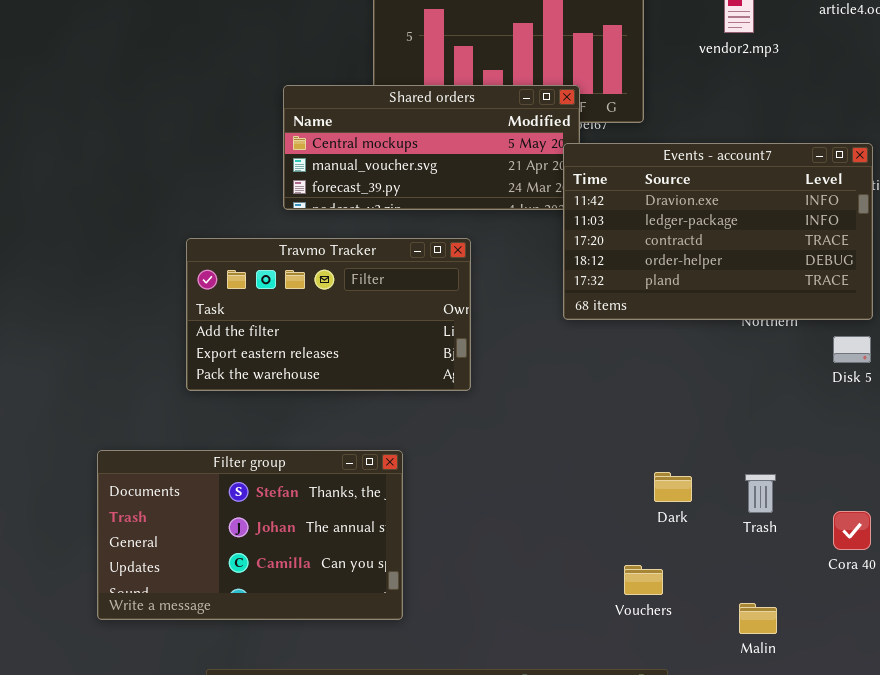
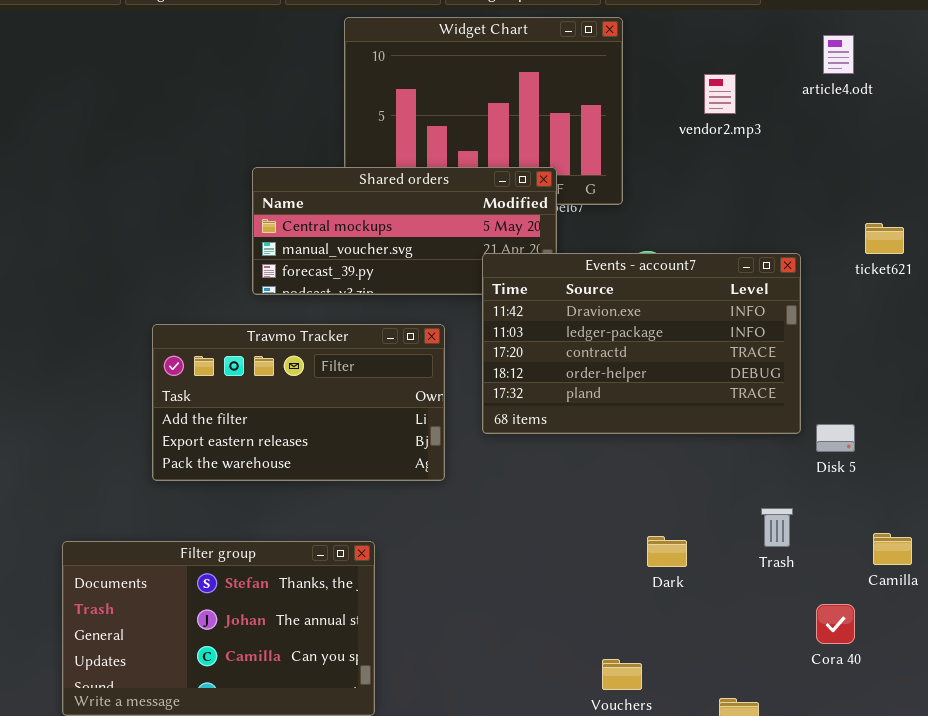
Events - account7: [563,143,873,320] -> [482,253,801,434], moved
Dark: [654,472,692,502] -> [647,536,687,567], moved
Trash: [745,474,776,513] -> [761,508,793,547], moved

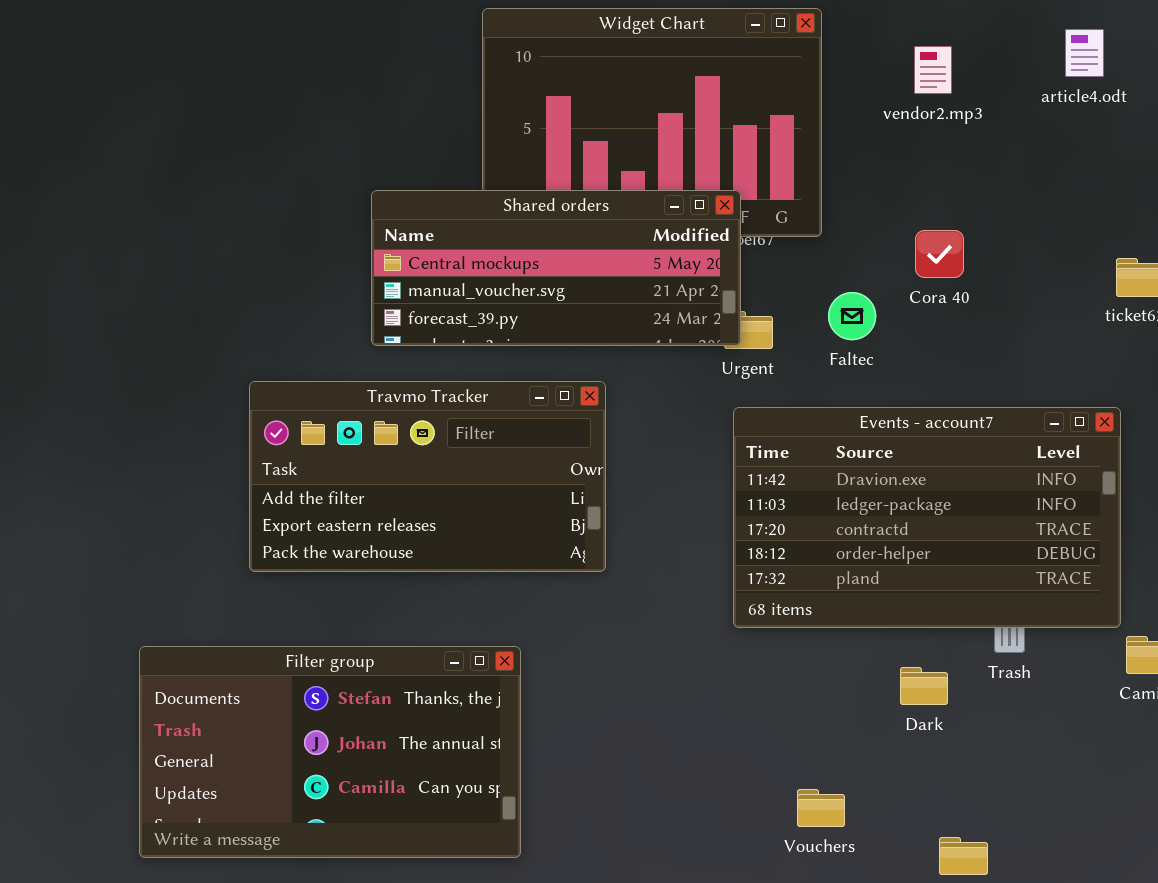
vendor2.mp3: [704,74,736,114] -> [914,46,952,94], moved
Events - account7: [482,253,801,434] -> [733,407,1121,628], moved
Dark: [647,536,687,567] -> [900,667,948,705], moved
Cora 40: [816,604,855,644] -> [915,230,964,278], moved

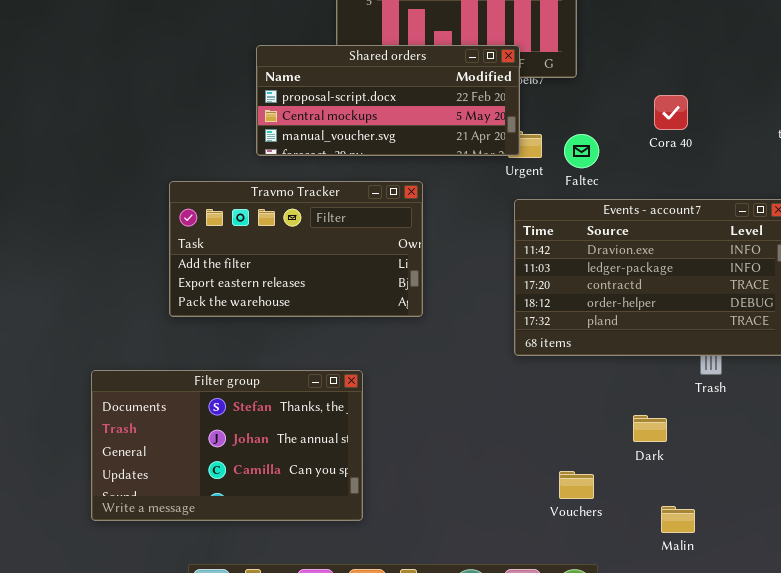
Shared orders: [371,190,741,346] -> [256,45,520,156], scrolled up 1 row
Cora 40: [915,230,964,278] -> [654,95,688,130], moved
Faltec: [828,292,876,340] -> [564,134,599,168], moved
Dark: [900,667,948,705] -> [633,415,667,442], moved

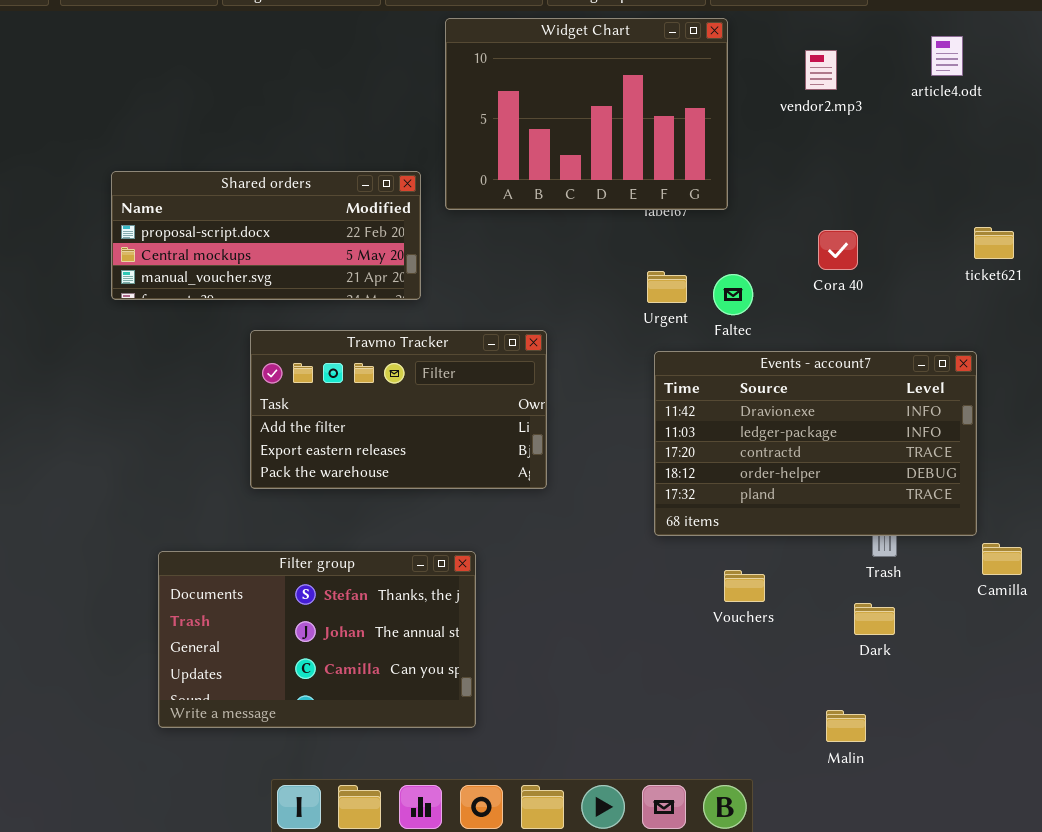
Shared orders: [256,45,520,156] -> [111,171,421,300], moved
Dark: [633,415,667,442] -> [854,603,895,635], moved
Vouchers: [559,471,594,499] -> [724,570,765,602], moved

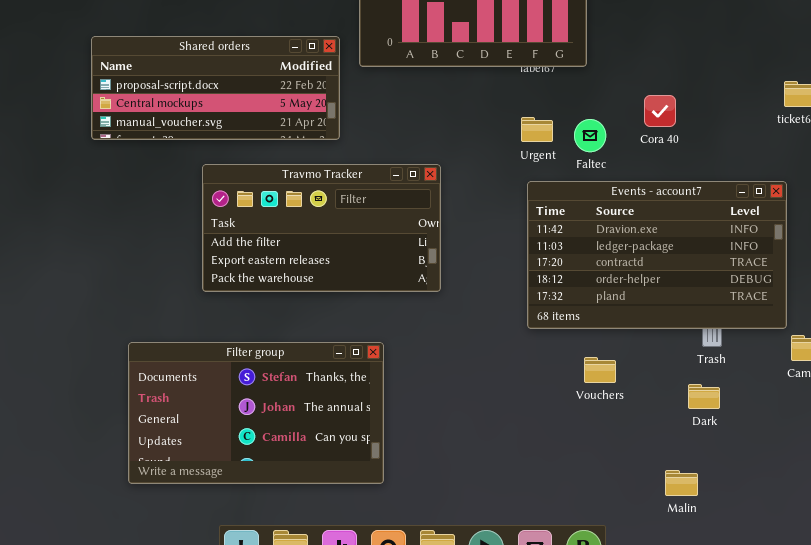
Cora 40: [818,230,858,270] -> [644,95,676,127], moved

